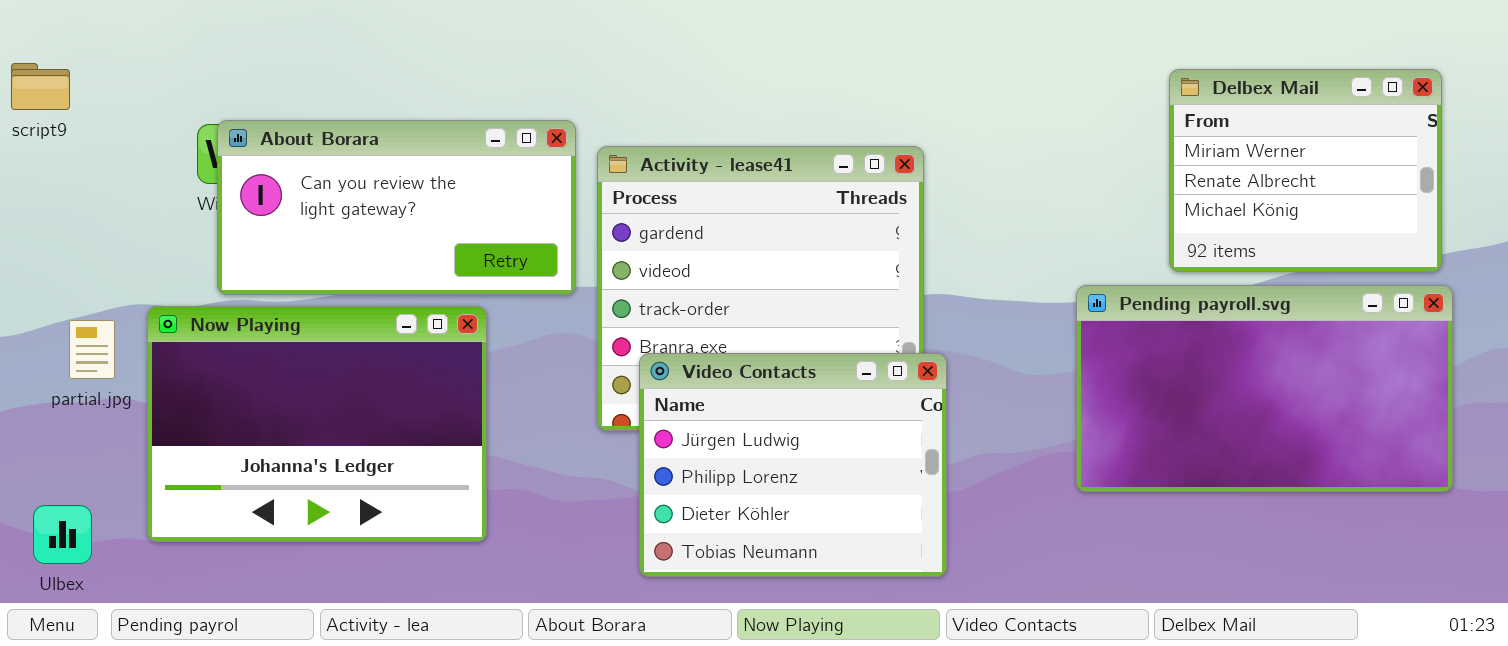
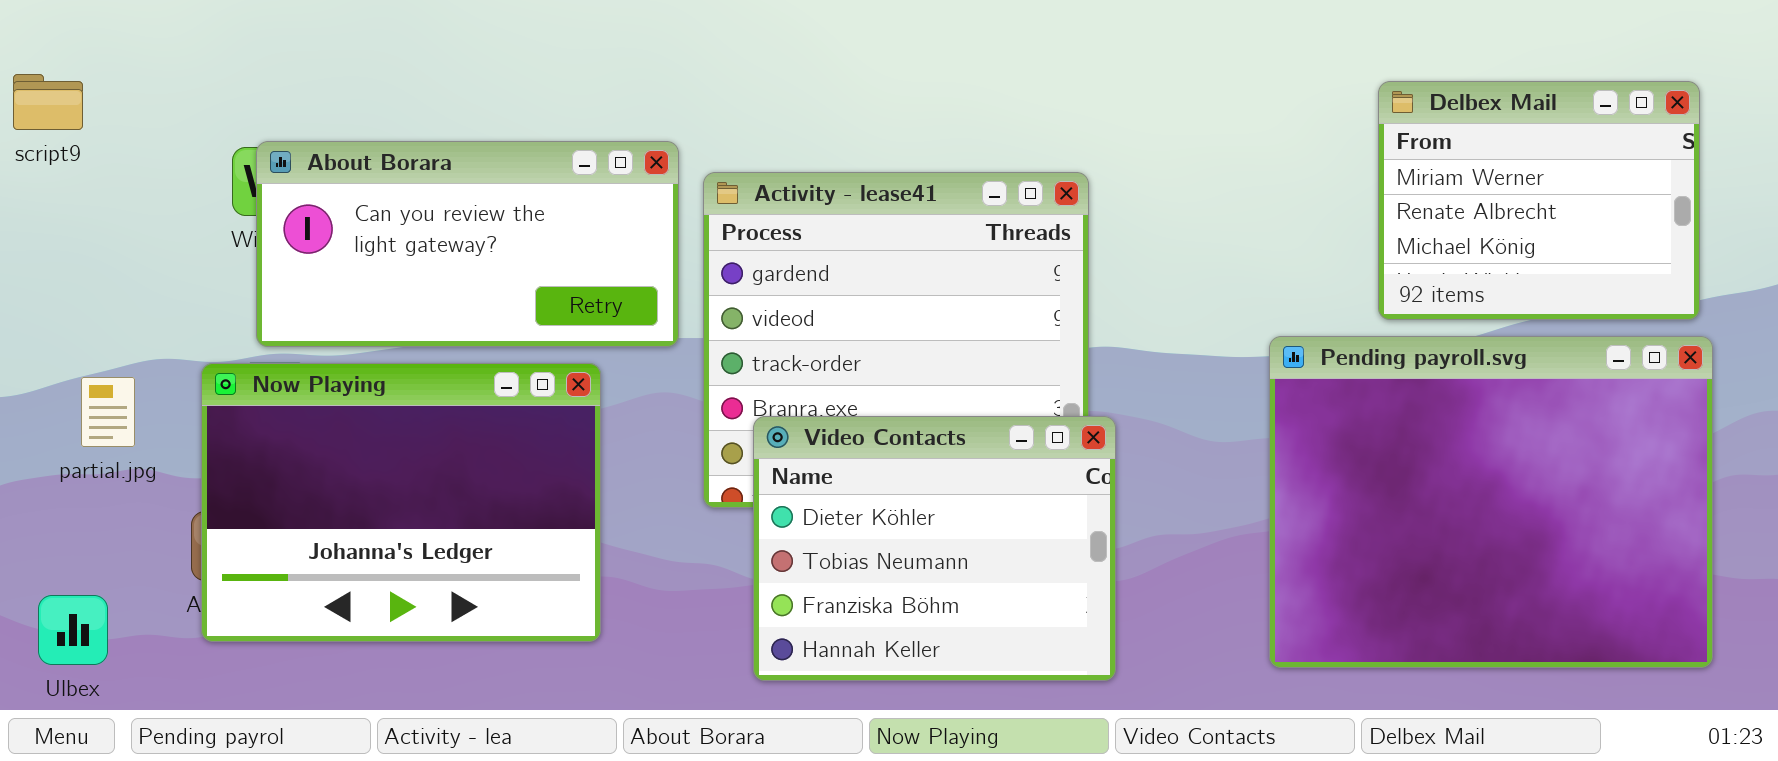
Pending payroll.svg: [1076,285,1453,492] -> [1269,336,1713,668], resized
Now Playing: [147,306,487,542] -> [201,363,601,642], moved
Video Contacts: [639,353,947,577] -> [753,416,1116,681], scrolled down 2 rows

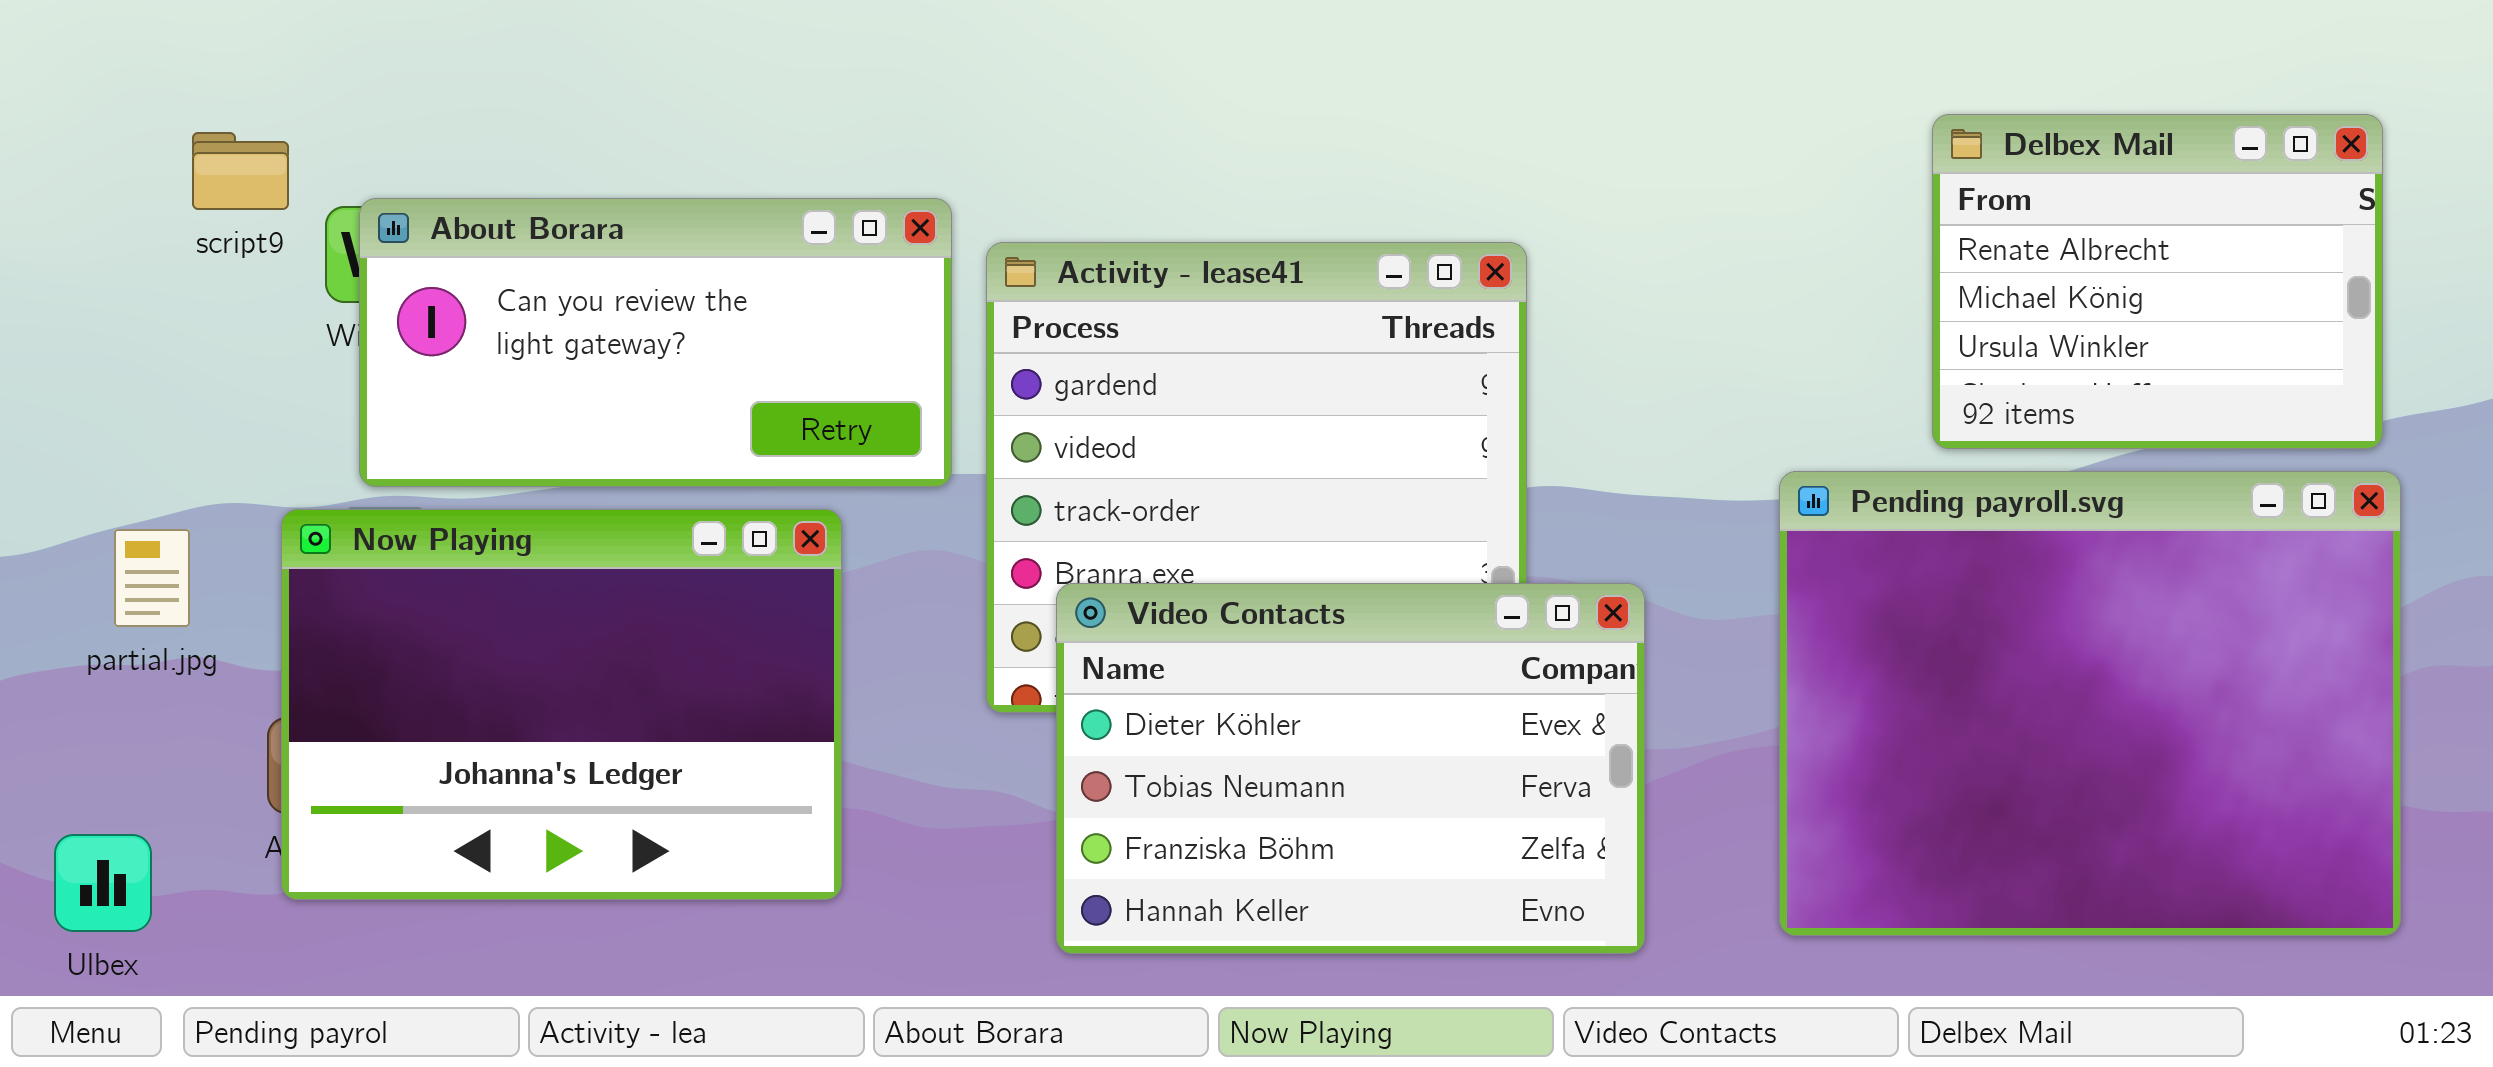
script9: [13,74,83,130] -> [192,132,289,210], moved
Delbex Mail: [1378,81,1700,320] -> [1932,114,2383,449], scrolled down 1 row
Video Contacts: [753,416,1116,681] -> [1056,583,1645,954], resized

